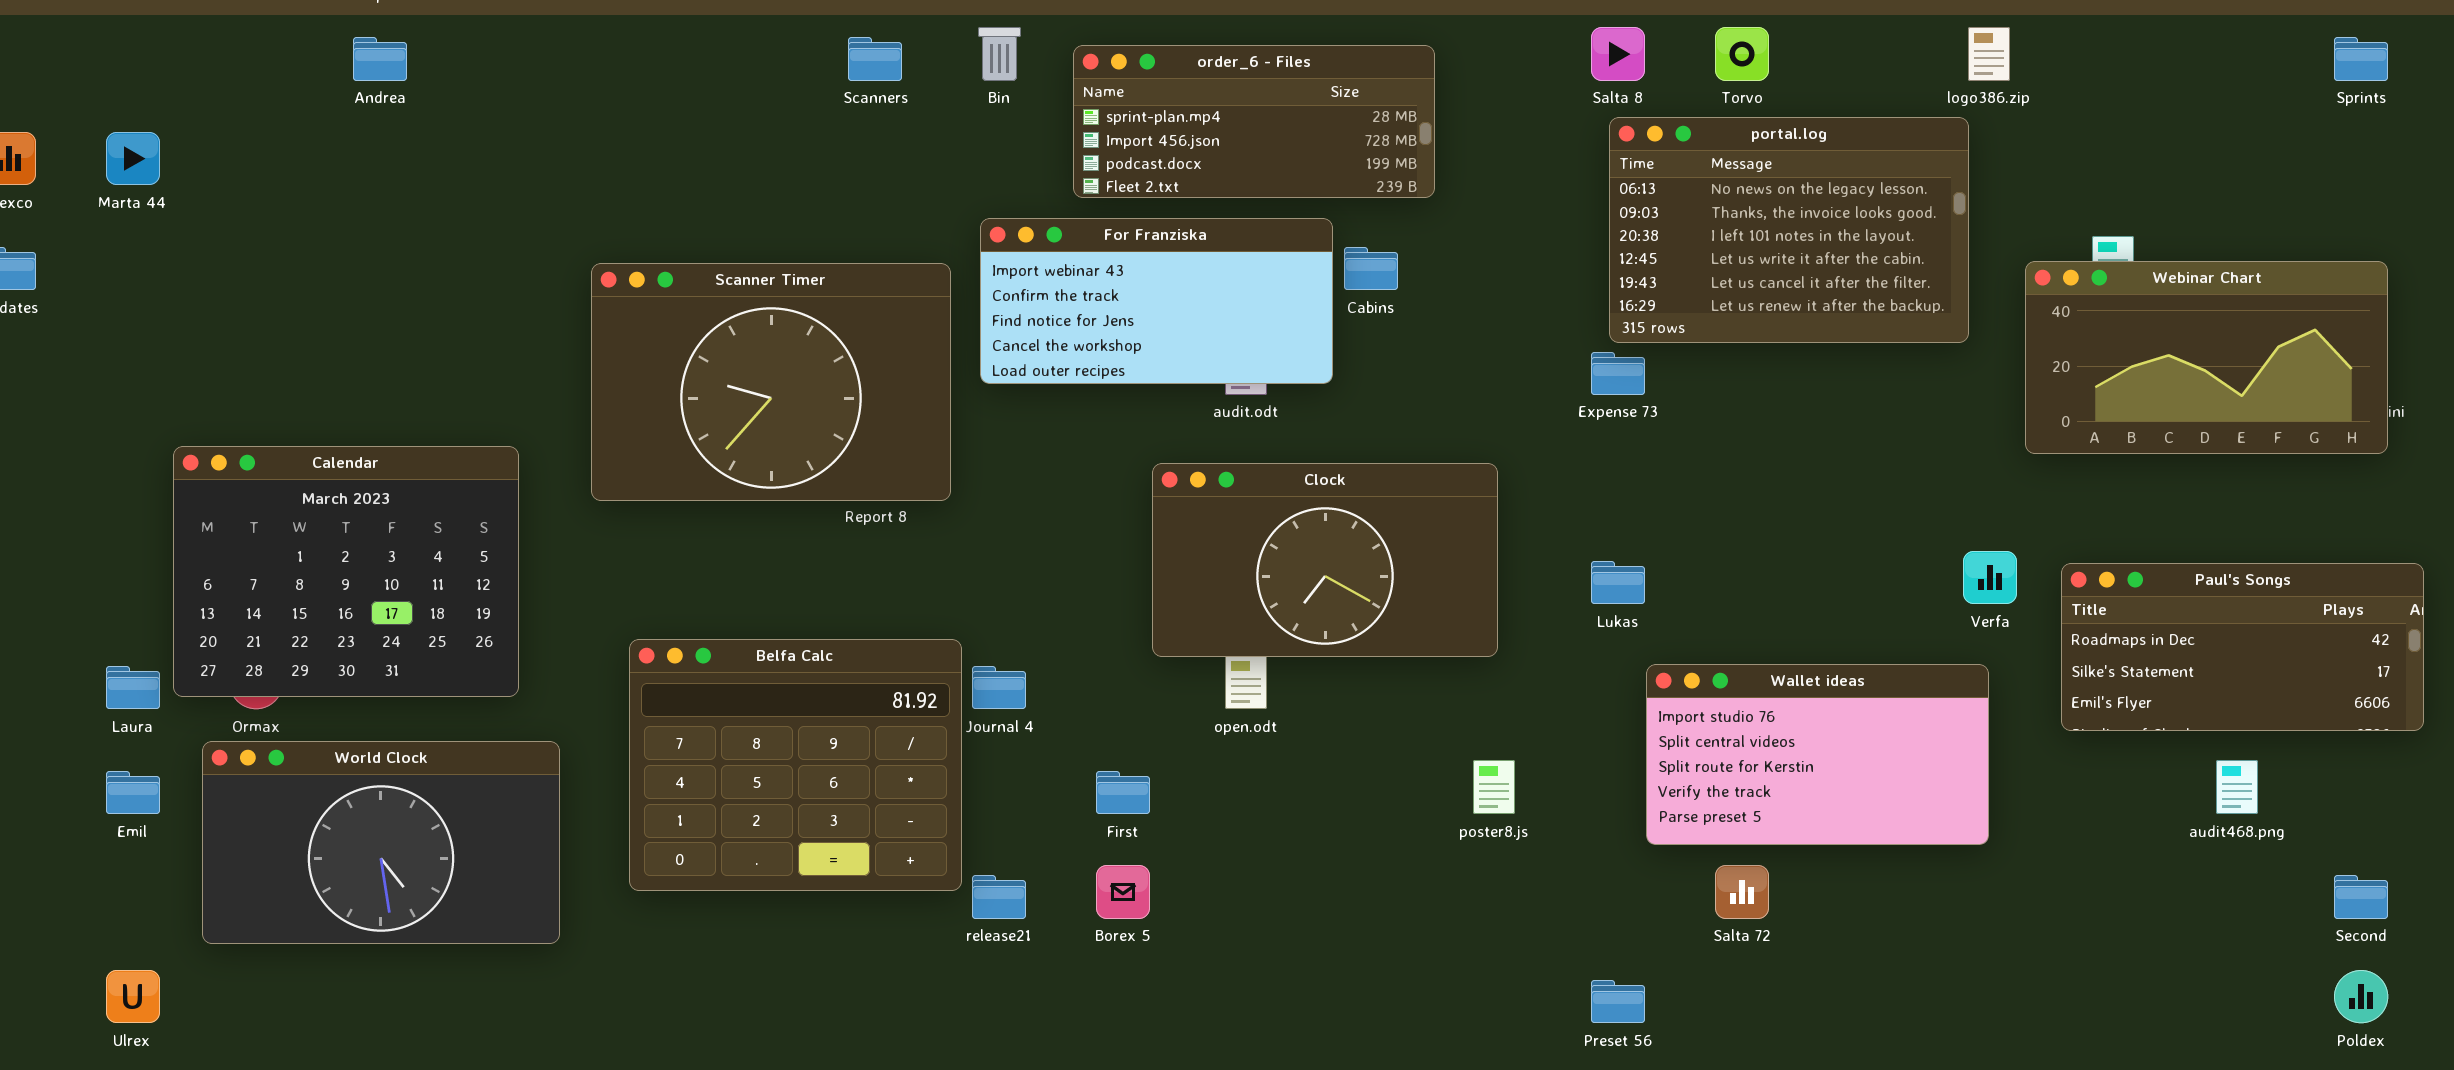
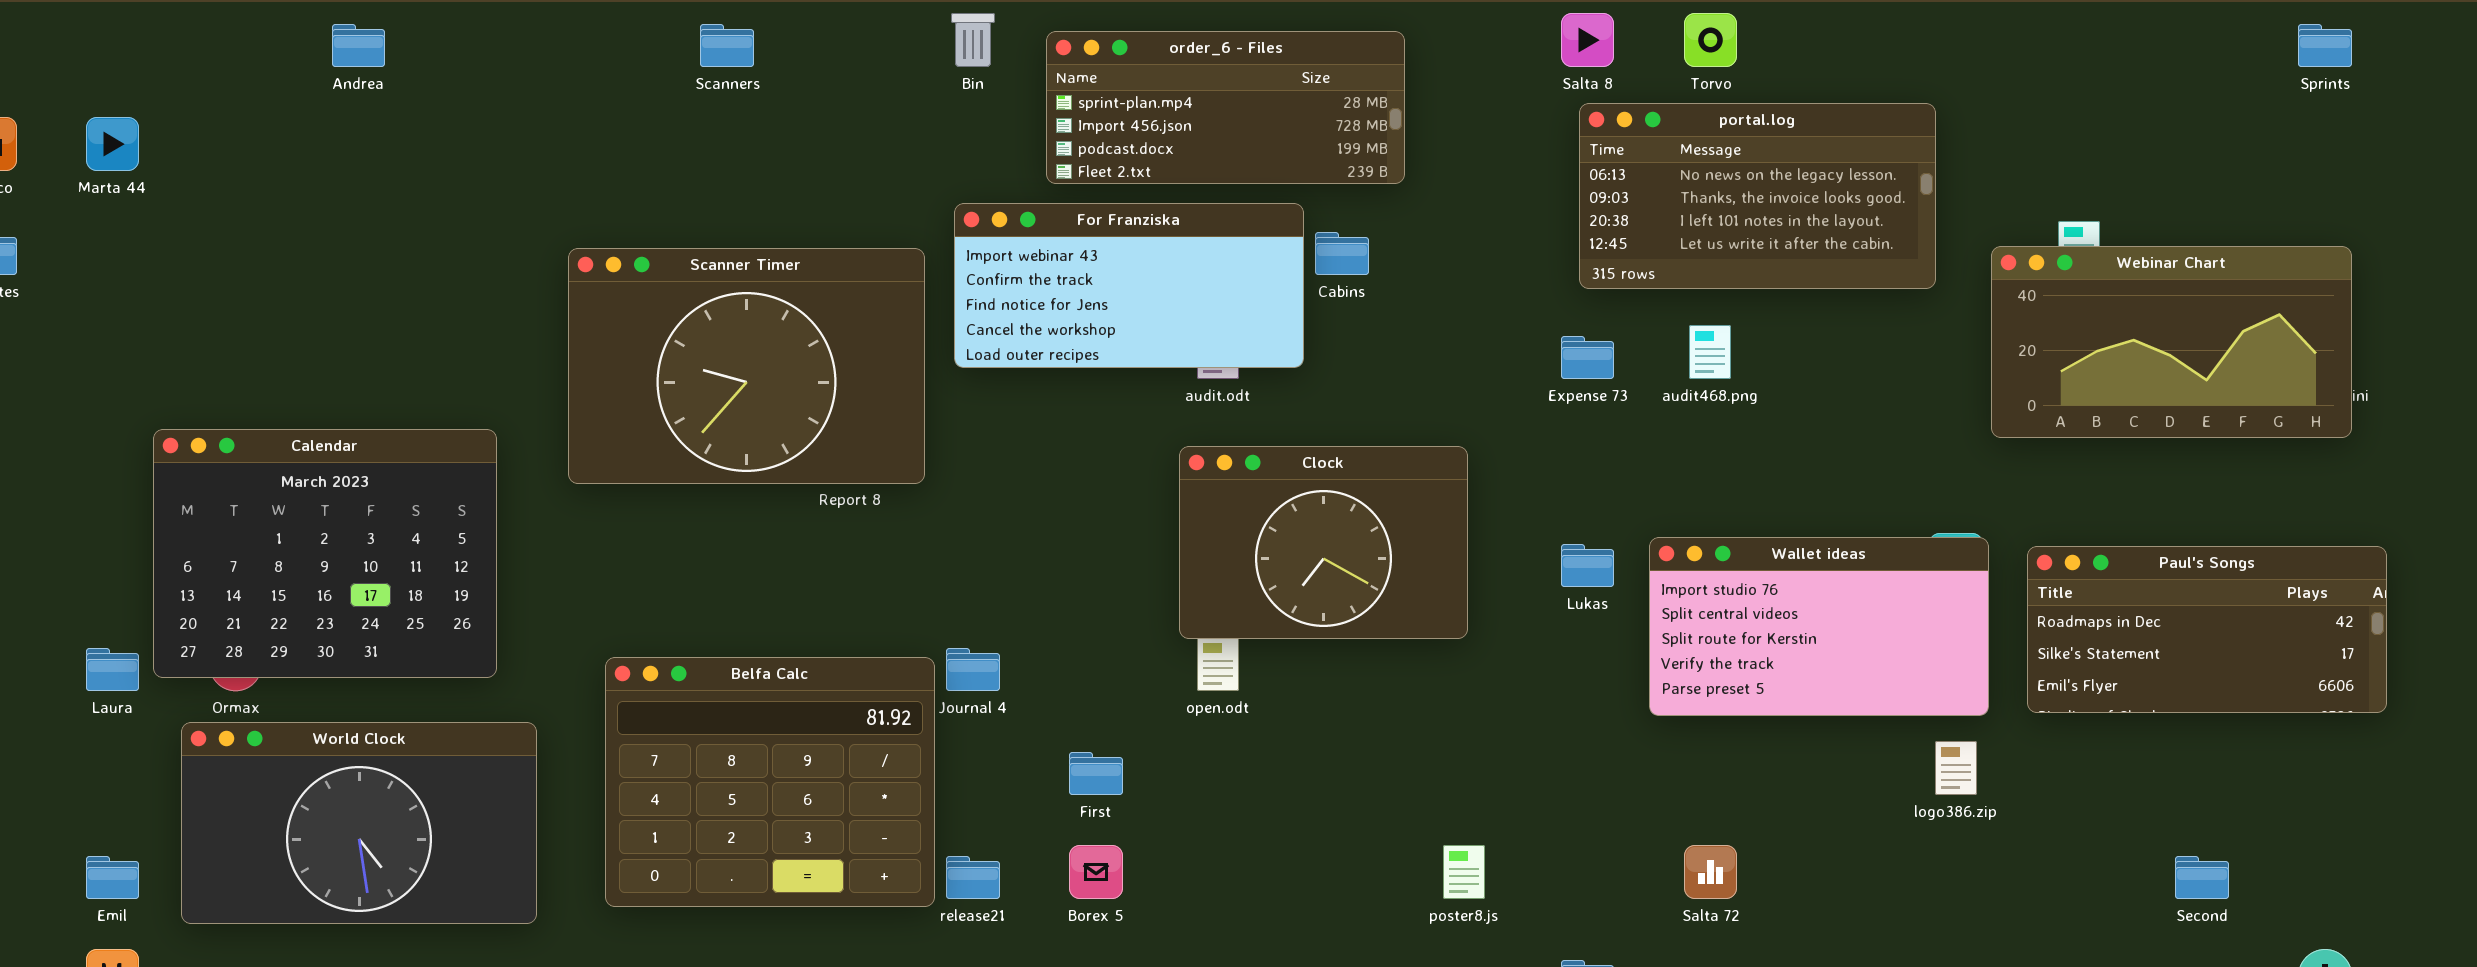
logo386.zip: [1968,27,2010,81] -> [1935,741,1977,795], moved
Scanners: [848,37,902,81] -> [700,24,754,67], moved
portal.log: [1609,117,1969,343] -> [1579,103,1936,289], resized
Clock: [1152,463,1498,657] -> [1179,446,1468,639], resized
Belfa Calc: [629,639,962,891] -> [605,657,935,907], moved
Wallet ideas: [1646,664,1989,845] -> [1649,537,1989,716], moved
poster8.js: [1473,760,1515,814] -> [1443,845,1485,899], moved
audit468.png: [2216,760,2258,814] -> [1689,325,1731,379], moved
Emil: [106,771,160,814] -> [86,856,139,899], moved
Second: [2334,875,2388,919] -> [2175,856,2229,899], moved

